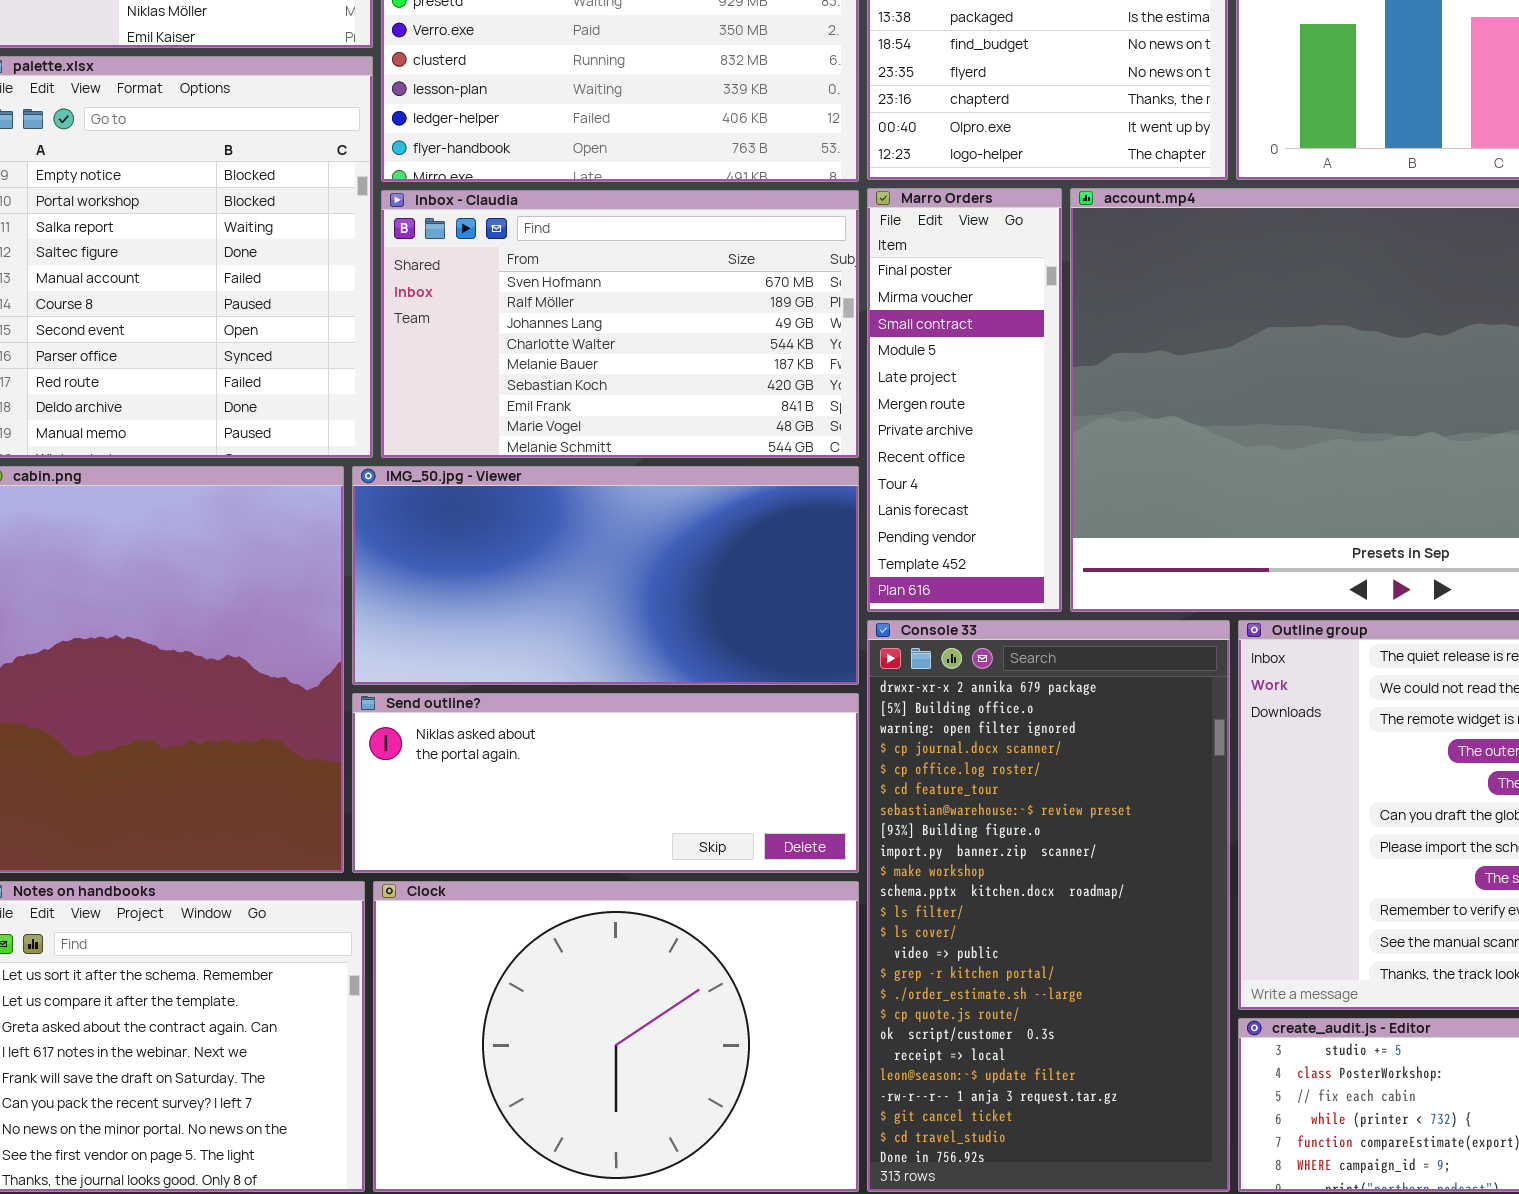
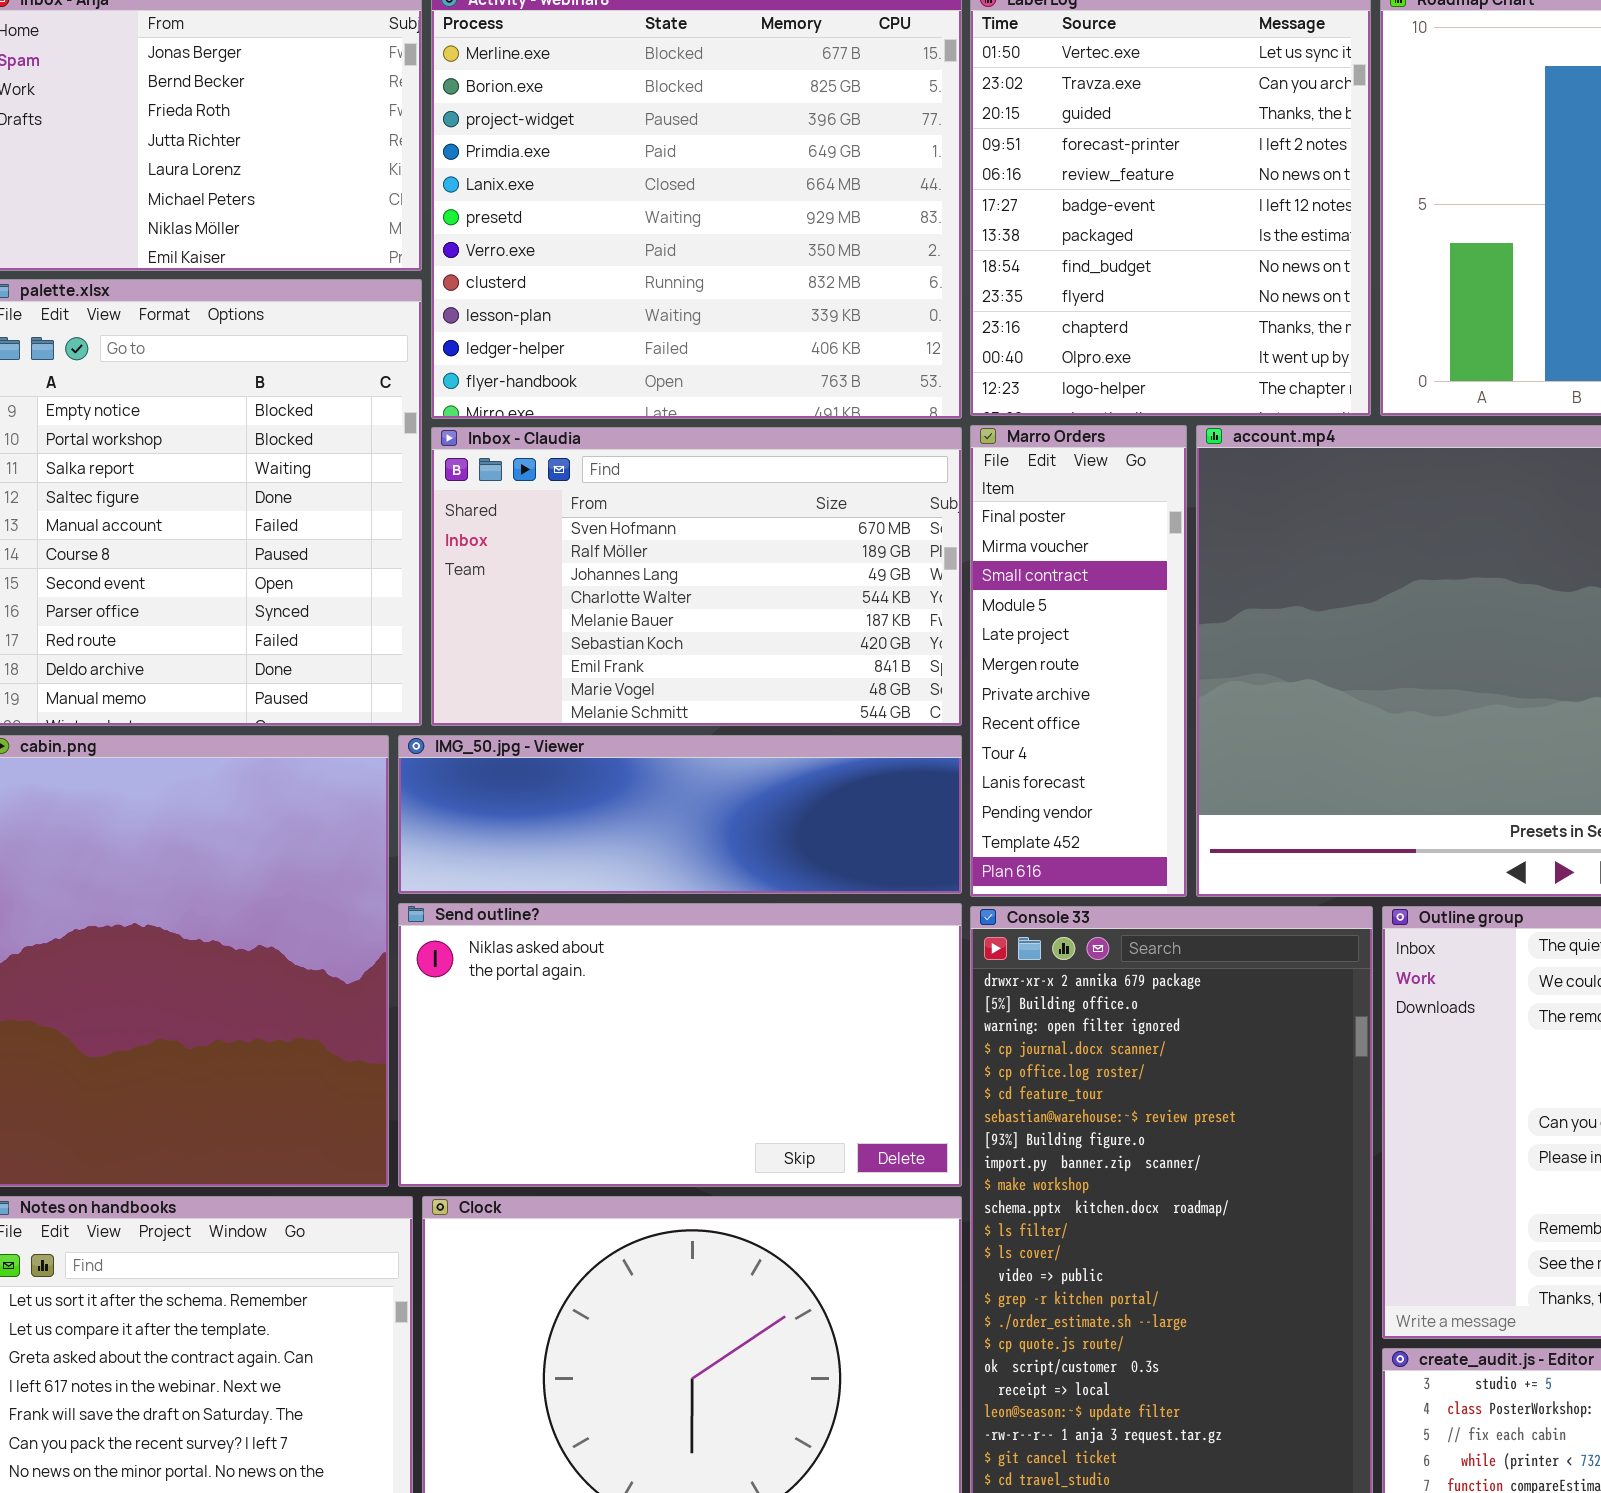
IMG_50.jpg - Viewer: [352,466,859,685] -> [398,735,962,894], resized
Send outline?: [352,693,859,873] -> [398,903,962,1187], resized

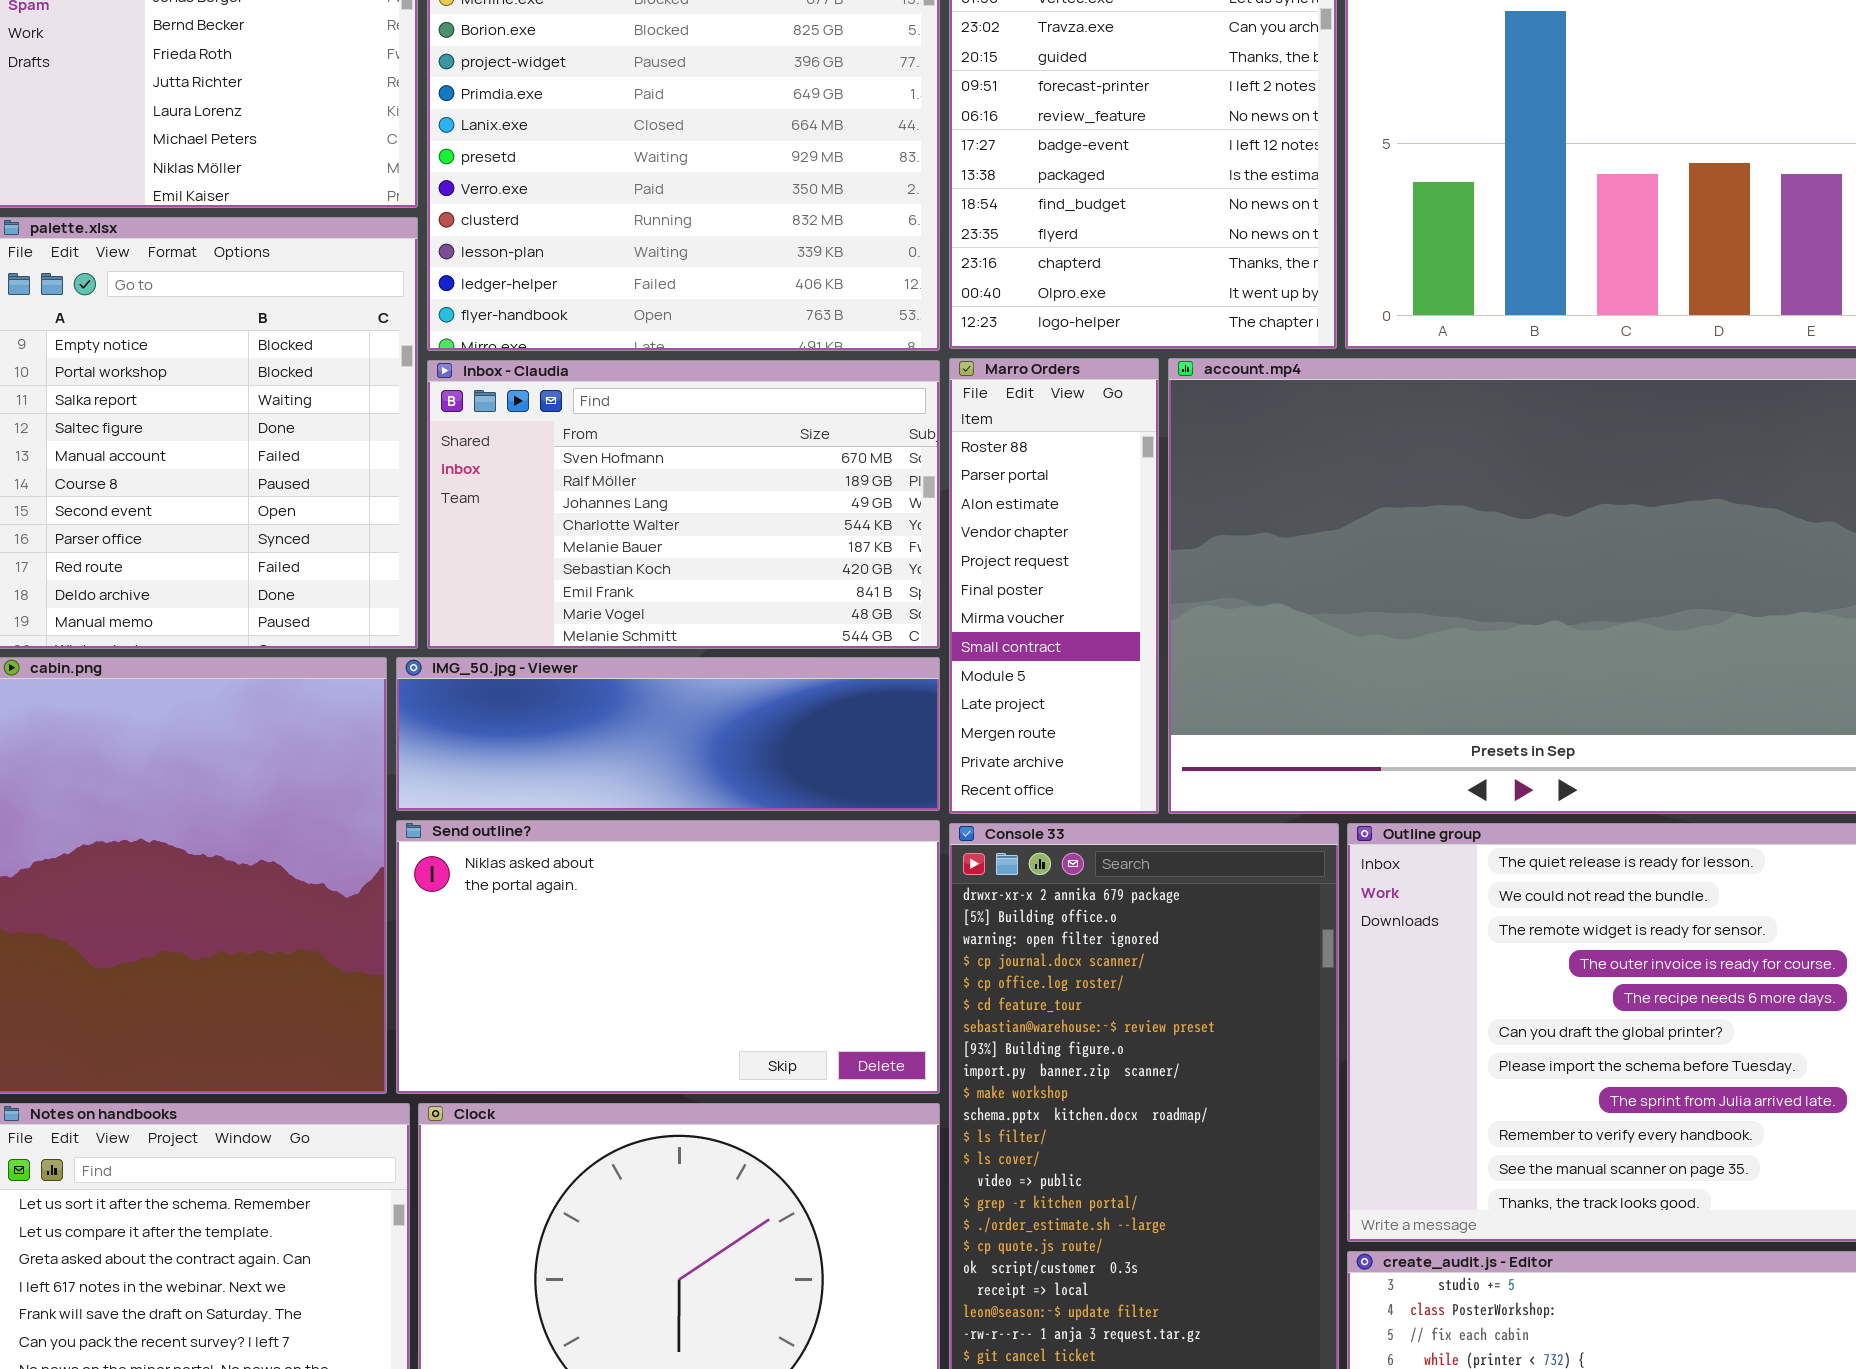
Marro Orders: [970,425,1187,897] -> [949,358,1159,814], scrolled up 5 rows

